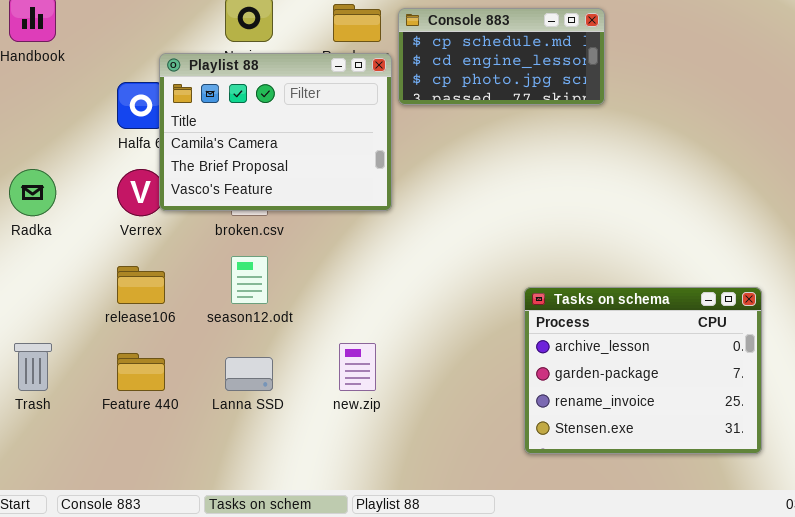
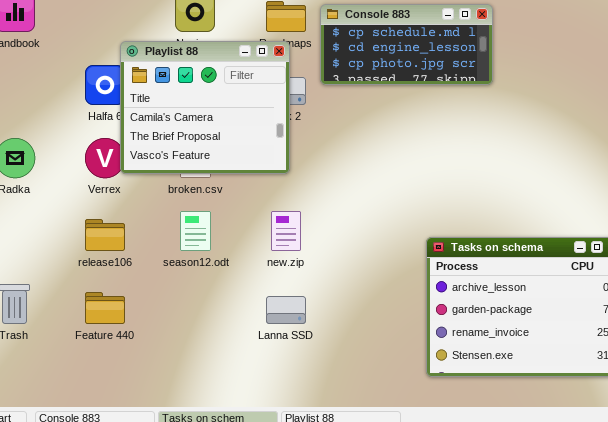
Playlist 88: [159,53,392,211] -> [120,41,290,174], resized
new.zip: [339,343,376,391] -> [271,211,301,251], moved
Lanna SSD: [225,357,273,391] -> [266,296,306,324], moved

